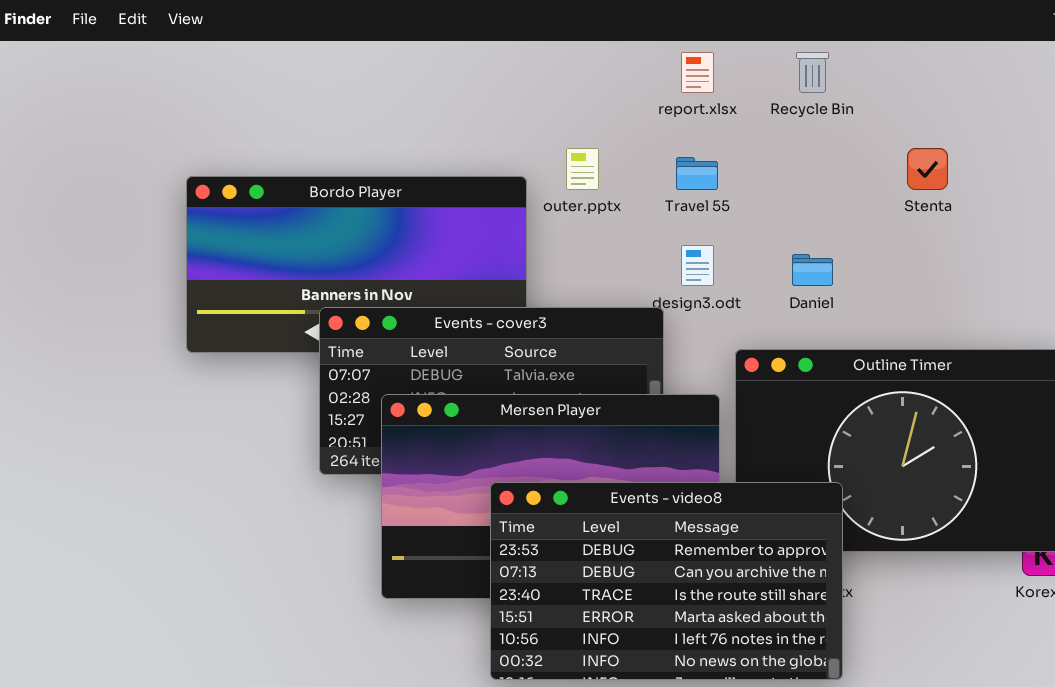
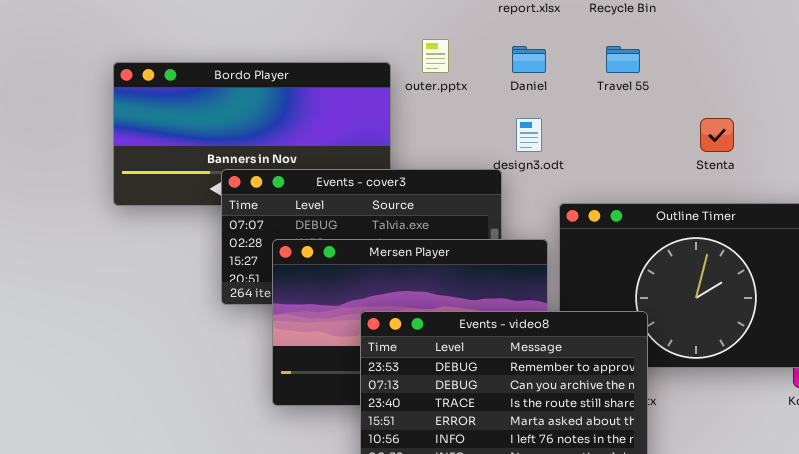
Stenta: [907,148,948,190] -> [700,118,734,152], moved
Travel 55: [676,157,718,190] -> [606,46,640,73], moved
Daniel: [792,254,833,286] -> [512,46,546,73], moved

